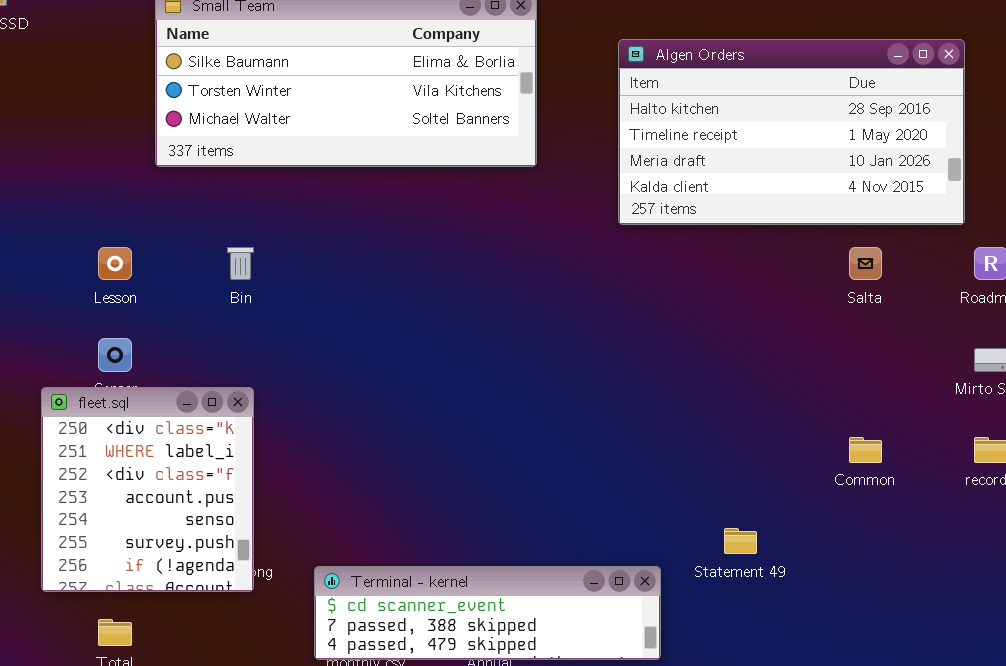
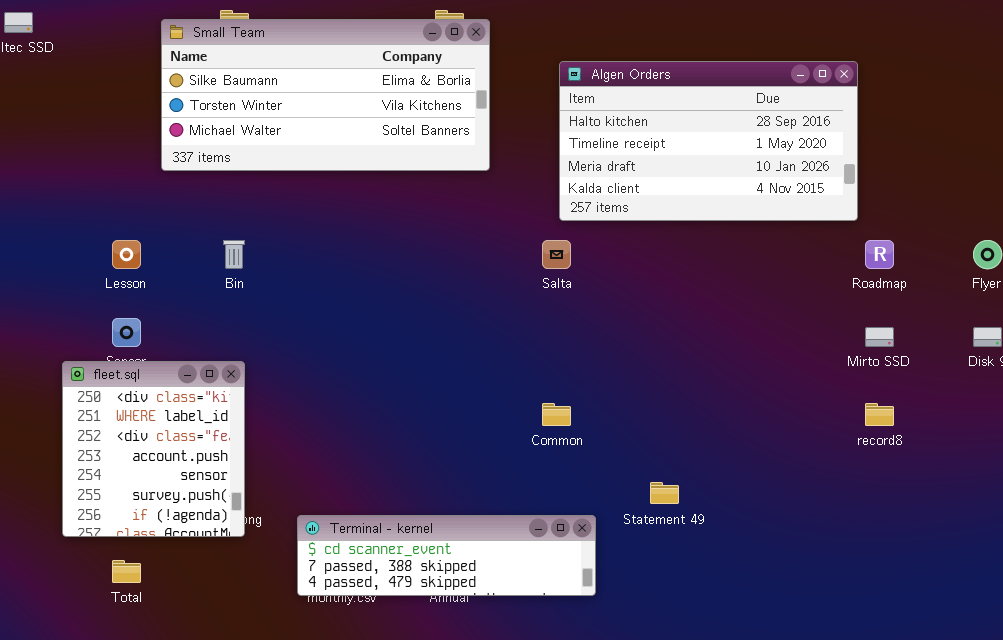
Salta: [849,247,882,280] -> [542,240,571,269], moved
Common: [849,437,882,463] -> [542,403,571,426], moved

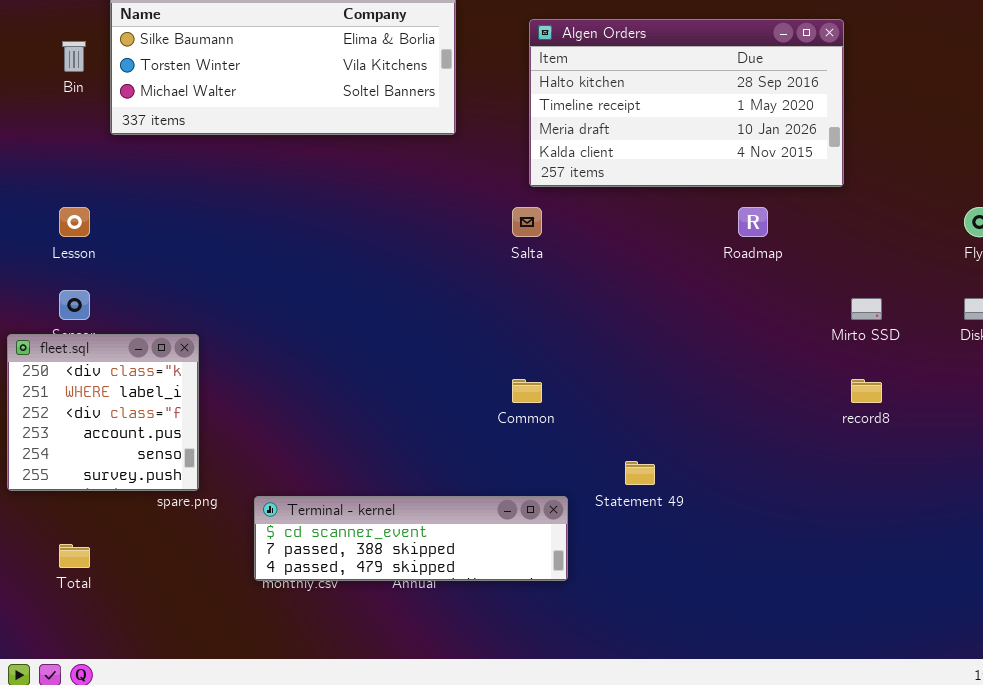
Bin: [223,240,245,269] -> [62,41,86,72], moved
Roadmap: [865,240,894,269] -> [738,207,768,237], moved
fleet.sql: [62,361,245,537] -> [7,334,199,491], resized

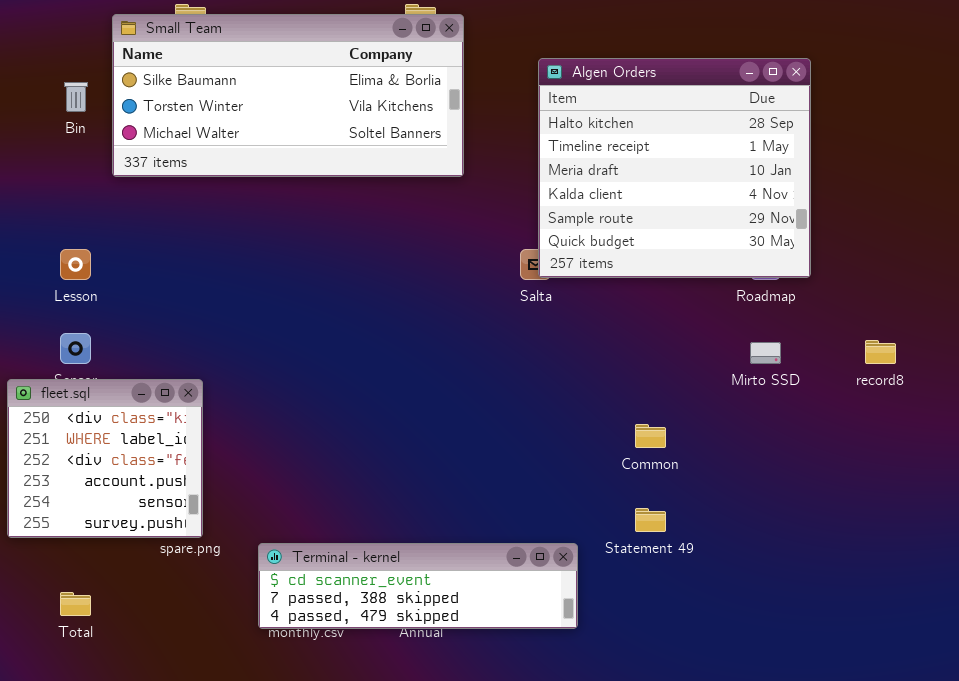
Algen Orders: [529,19,844,187] -> [538,58,811,278], resized
Mirto SSD: [851,298,882,320] -> [750,342,781,364], moved
Common: [512,379,542,403] -> [635,424,666,448], moved
record8: [851,379,882,403] -> [865,340,896,364], moved

